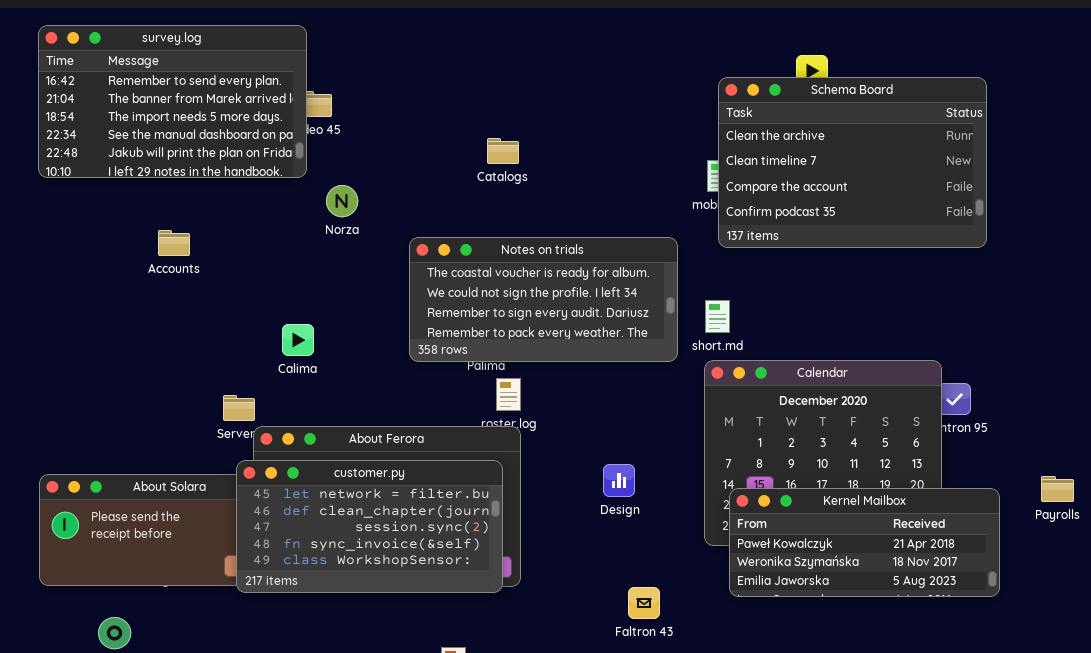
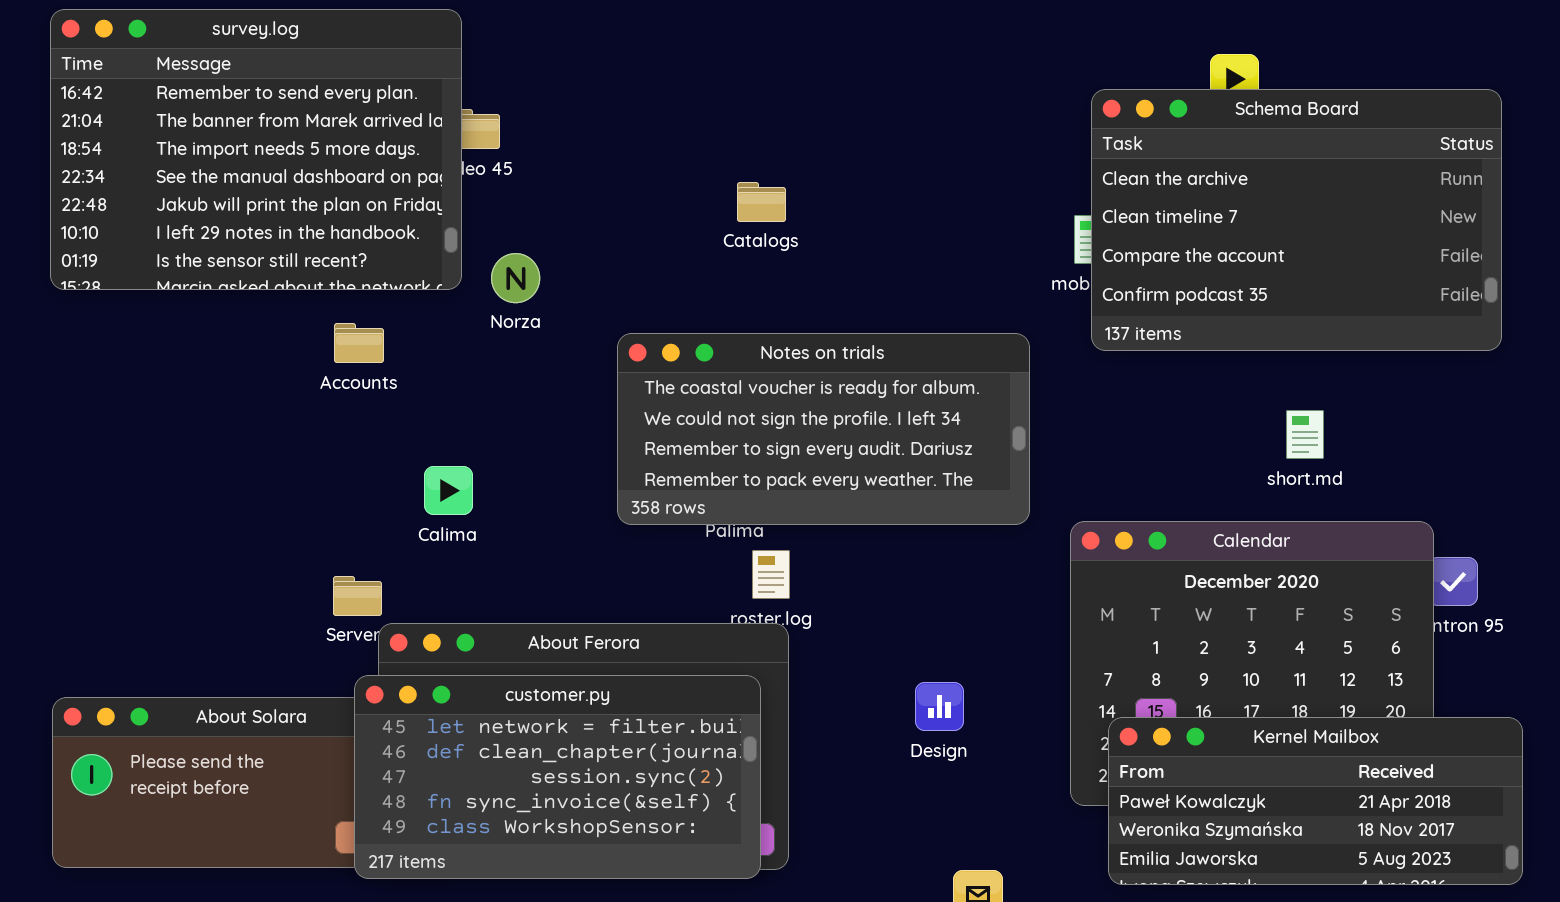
survey.log: [38,25,307,178] -> [50,9,462,290], resized
Accounts: [158,230,190,256] -> [334,323,384,363], moved
short.md: [705,300,730,333] -> [1286,410,1324,459], moved

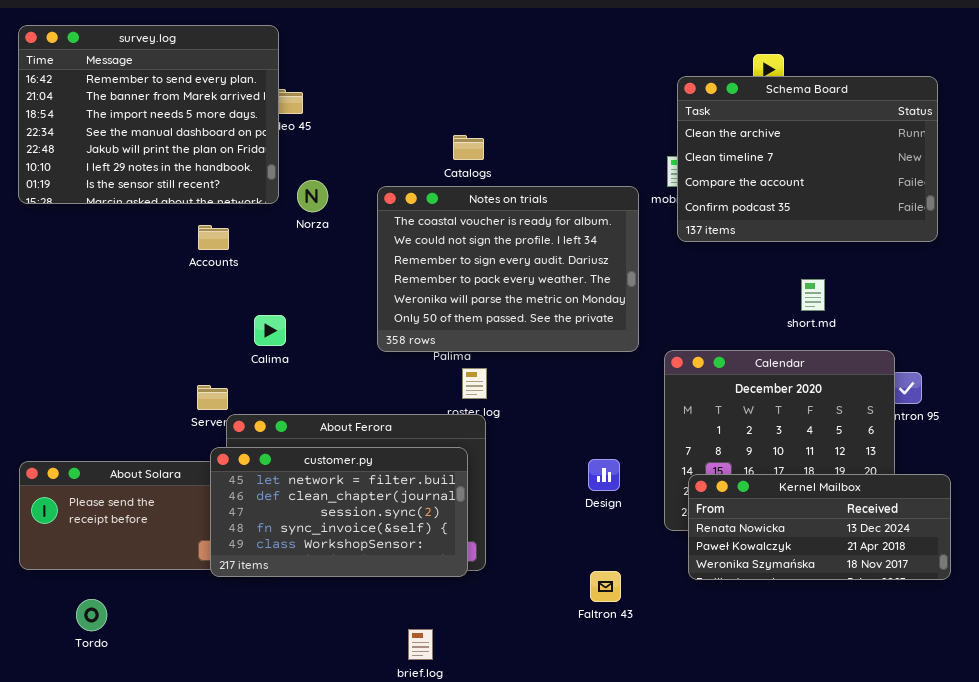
Notes on trials: [617,333,1030,525] -> [377,186,639,352], resized
Design: [915,682,964,731] -> [588,459,620,491], moved
Kernel Mailbox: [1108,717,1523,885] -> [688,474,951,580], scrolled up 1 row

